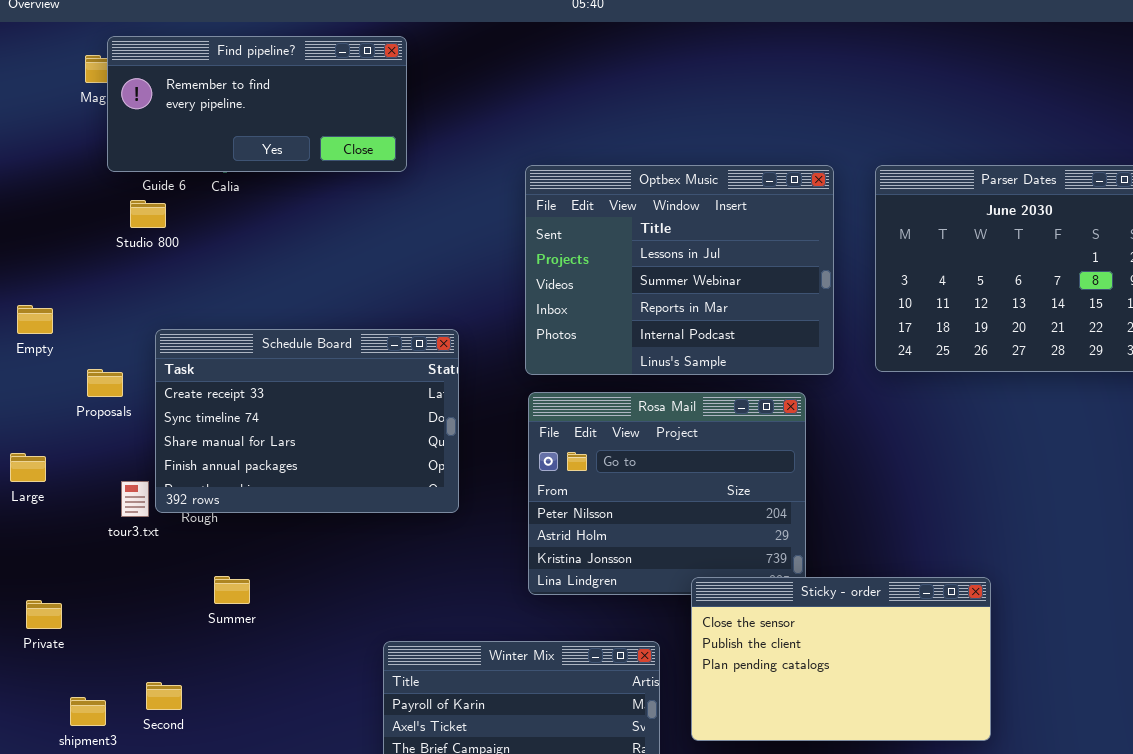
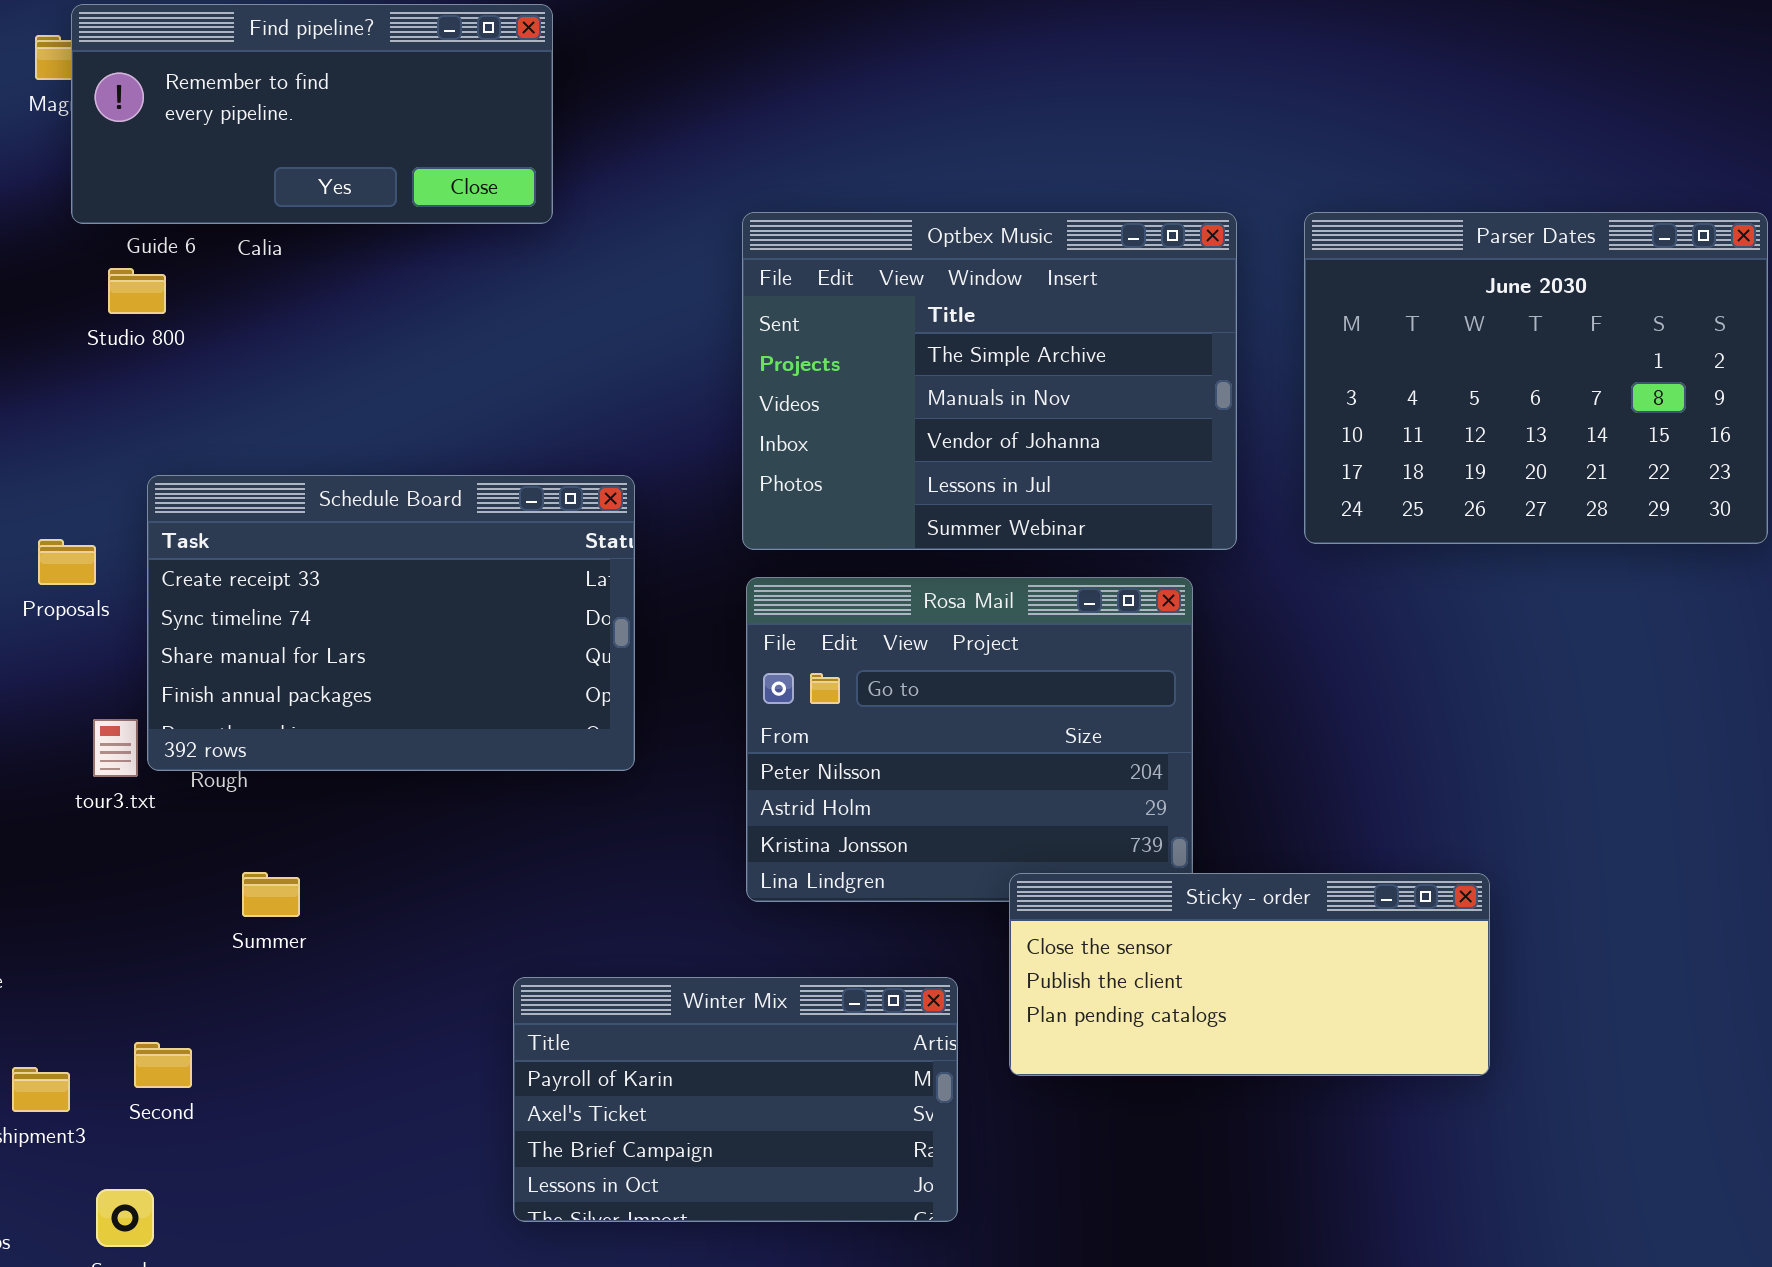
Optbex Music: [525,165,834,375] -> [742,212,1237,550], scrolled up 3 rows
Sticky - order: [691,577,991,741] -> [1009,873,1490,1076], resized

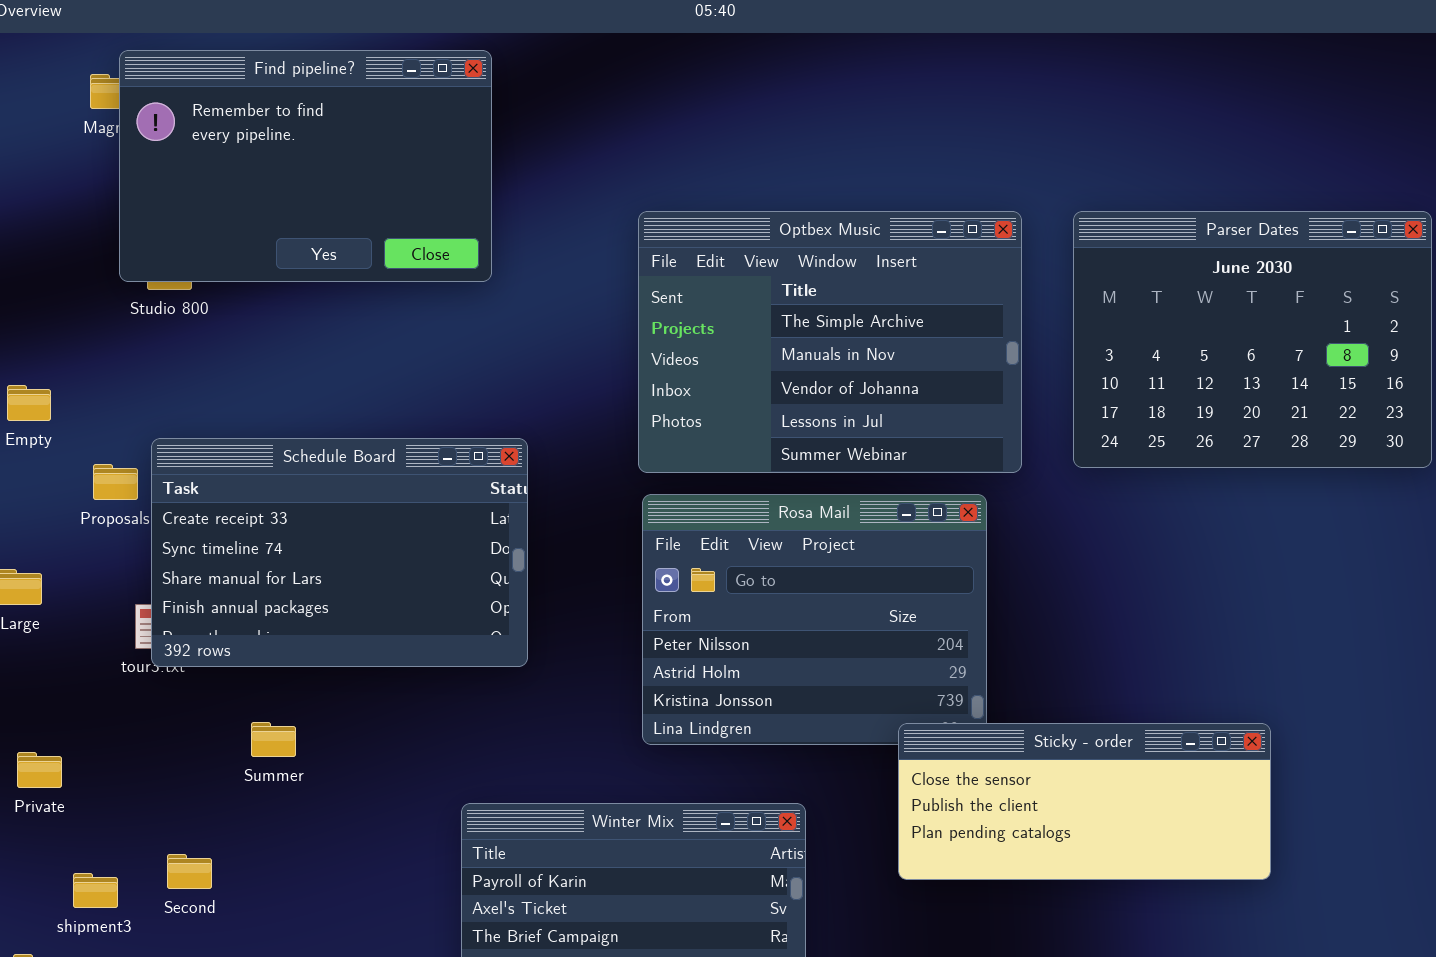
Find pipeline?: [71,4,553,224] -> [119,50,492,282], resized
Schedule Board: [147,475,635,771] -> [151,438,528,667], moved
Sticky - order: [1009,873,1490,1076] -> [898,723,1271,880], moved

